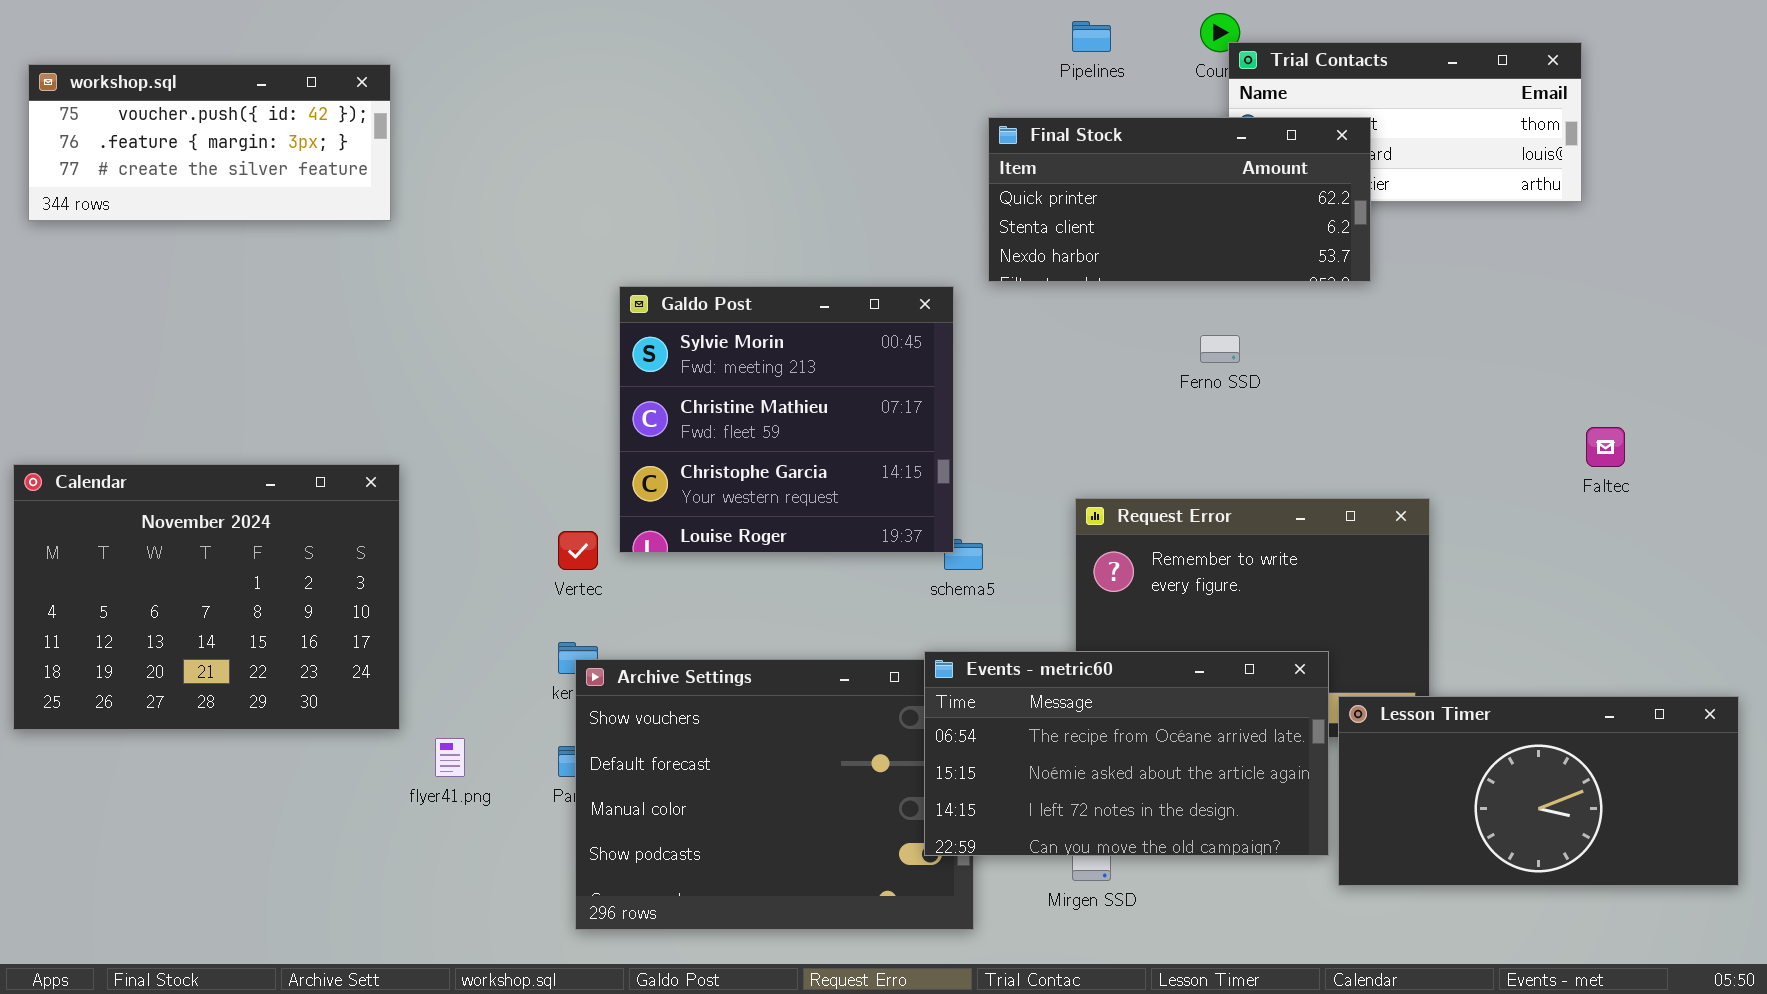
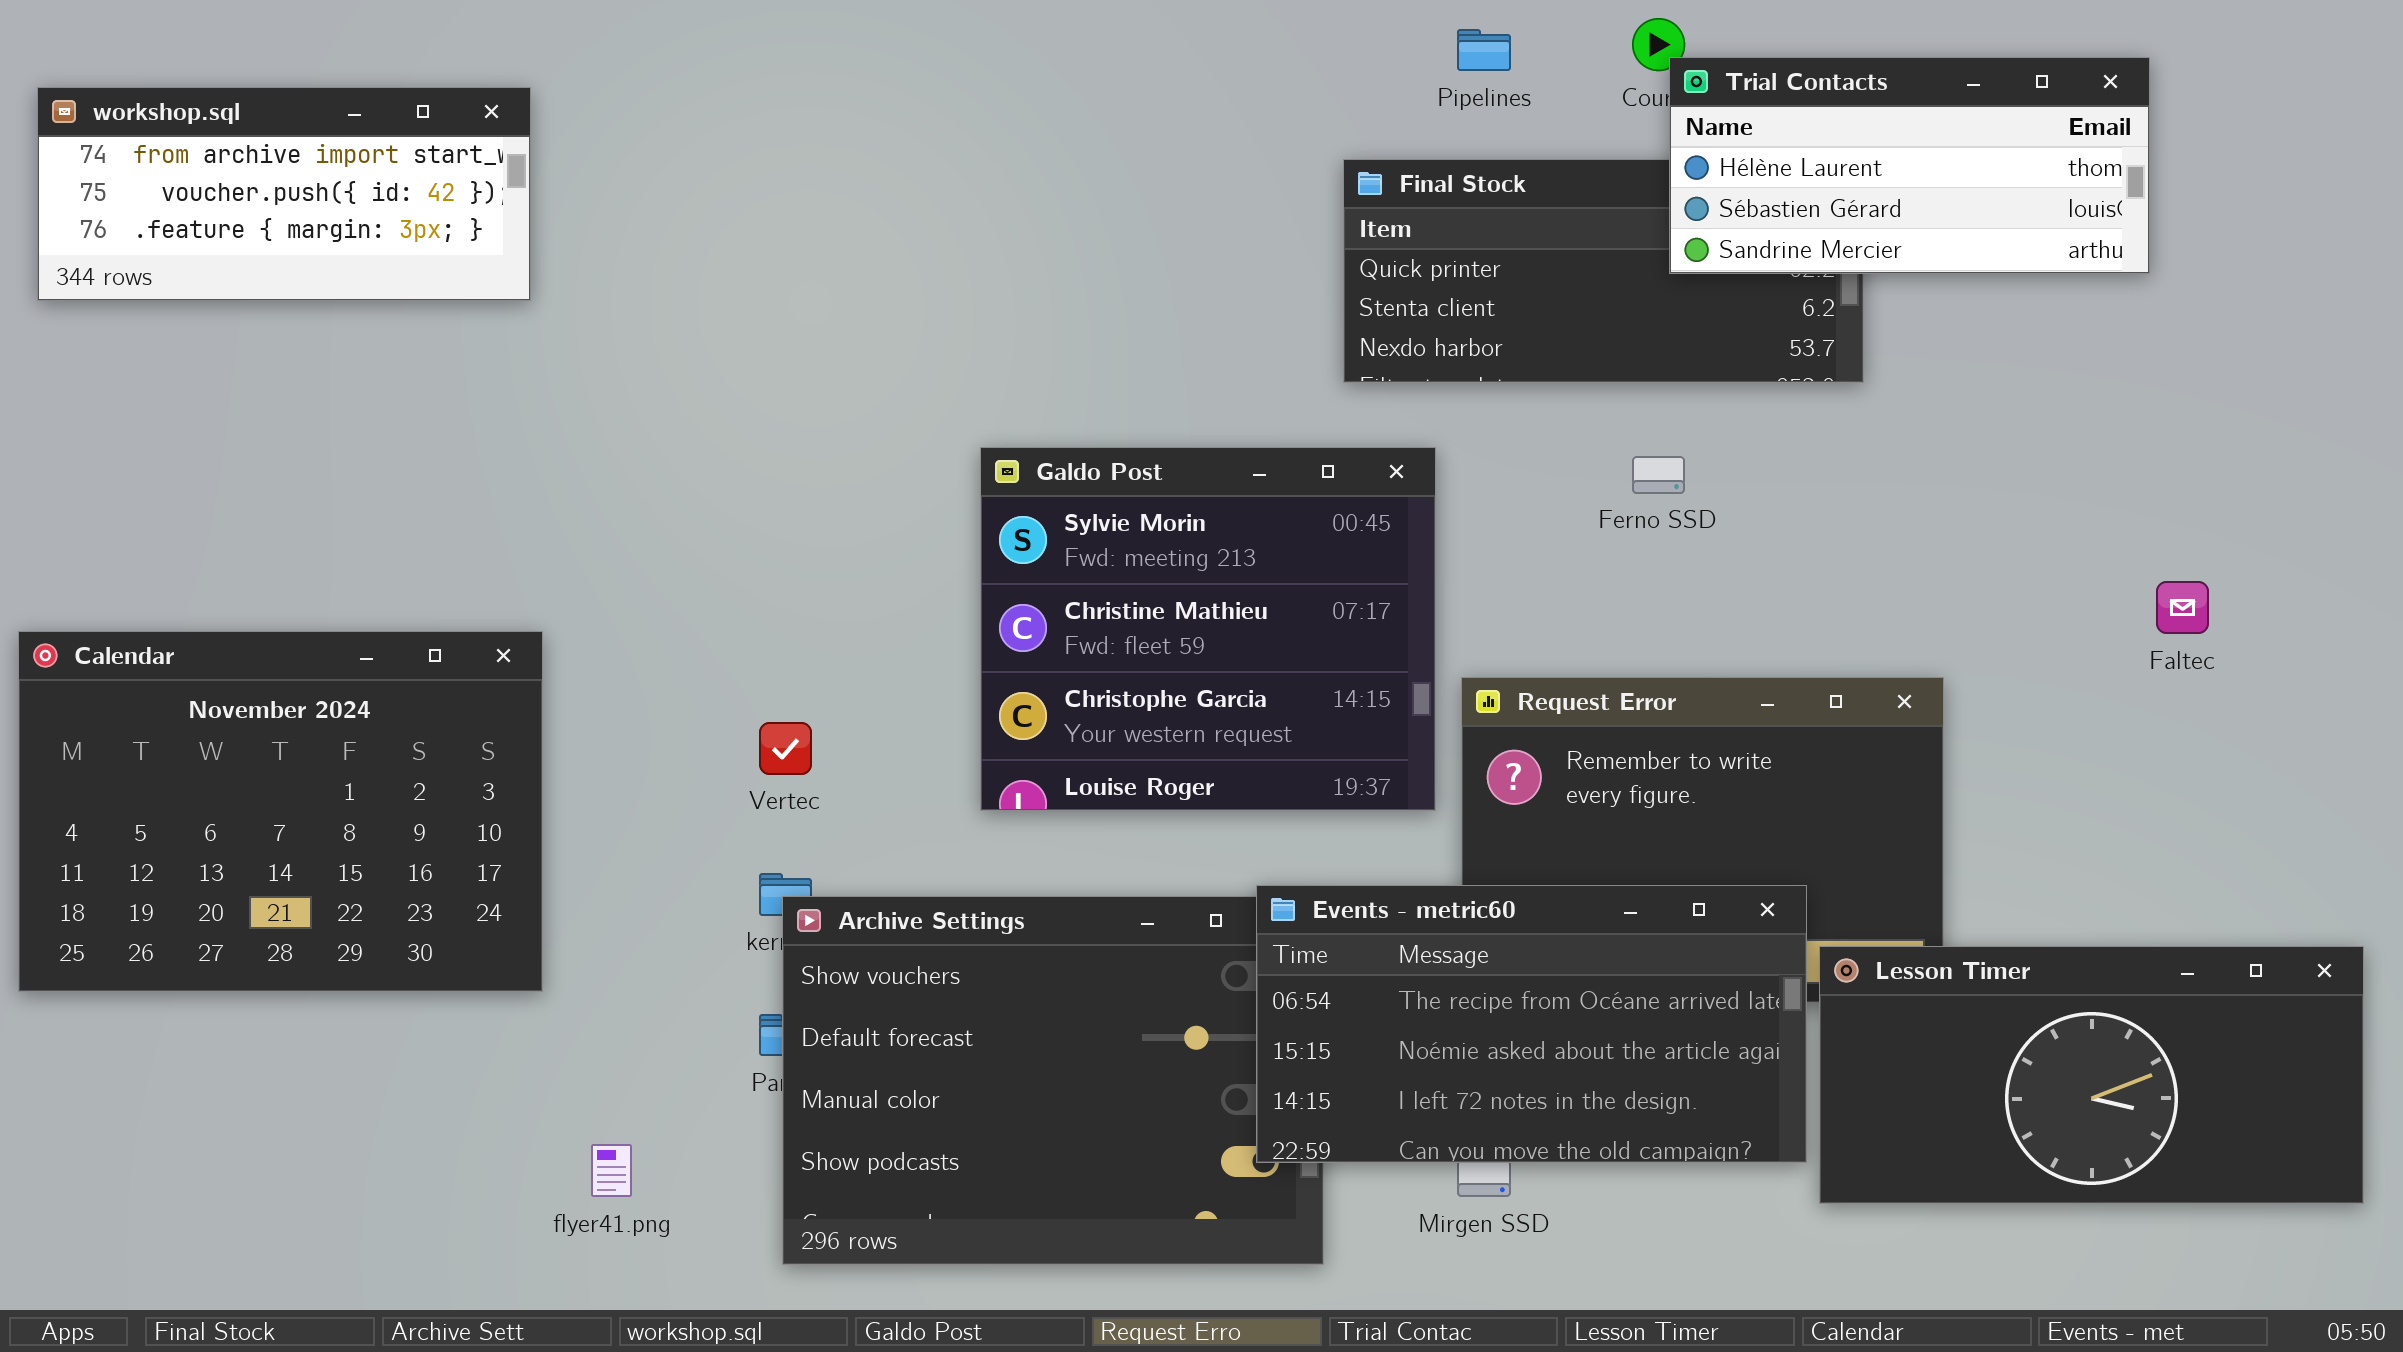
Trial Contacts: [1228,42,1582,202] -> [1669,57,2150,274], raised
workshop.sql: [28,64,391,221] -> [37,87,531,301], scrolled up 1 row
Galdo Post: [619,286,954,553] -> [980,447,1436,811], moved
flyer41.png: [435,738,465,777] -> [591,1144,632,1197], moved

